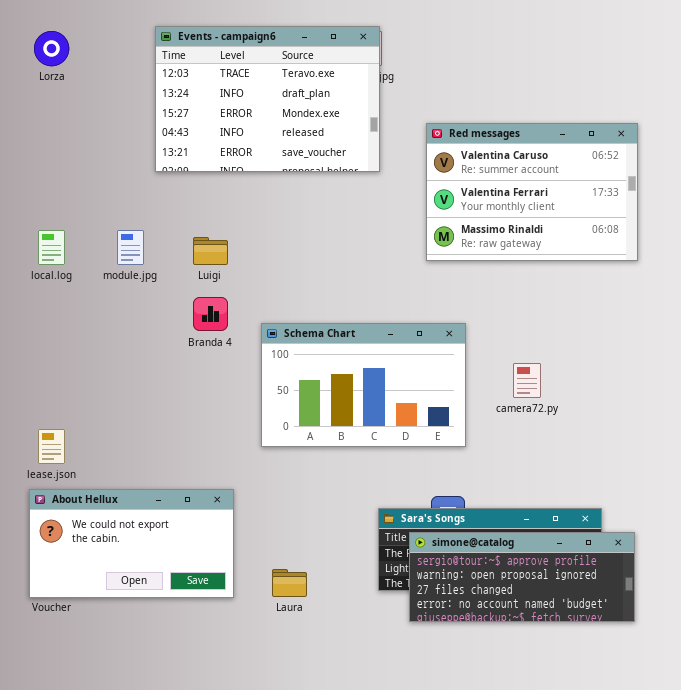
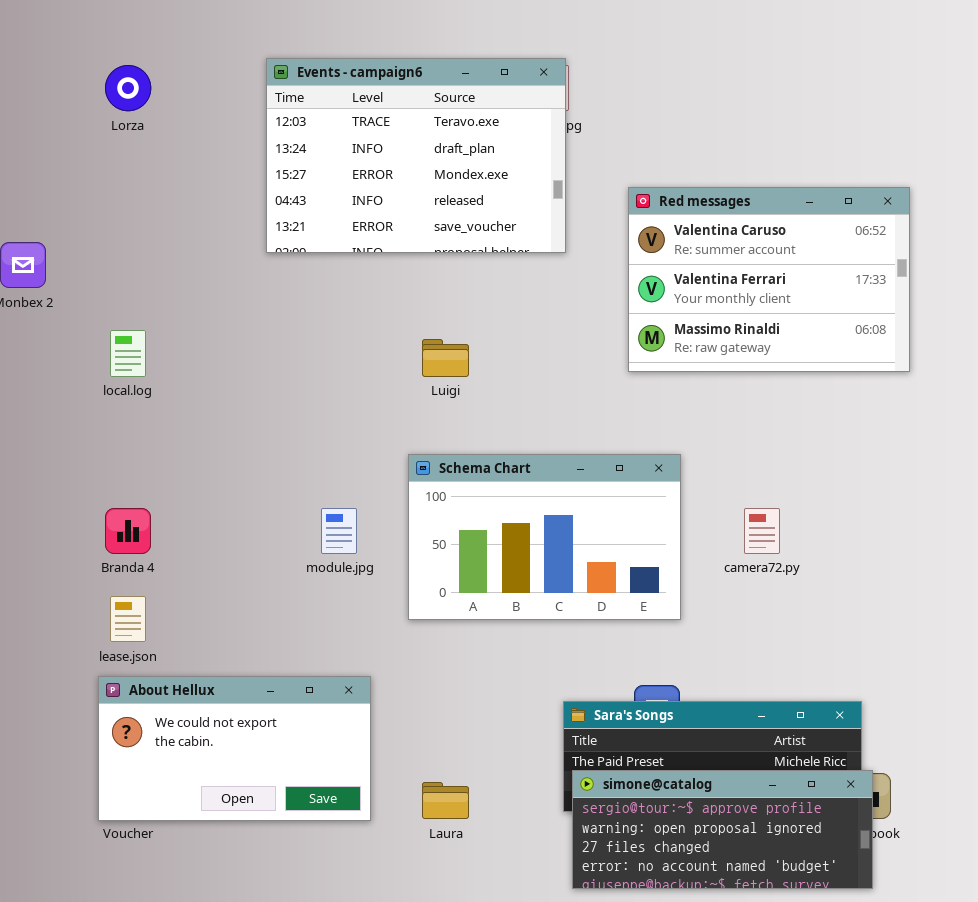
module.jpg: [117,230,144,265] -> [321,508,357,554], moved
Luigi: [193,237,228,265] -> [422,339,469,377], moved
Branda 4: [193,297,228,331] -> [105,508,151,554], moved
simone@catalog: [409,532,635,622] -> [572,770,873,889], moved

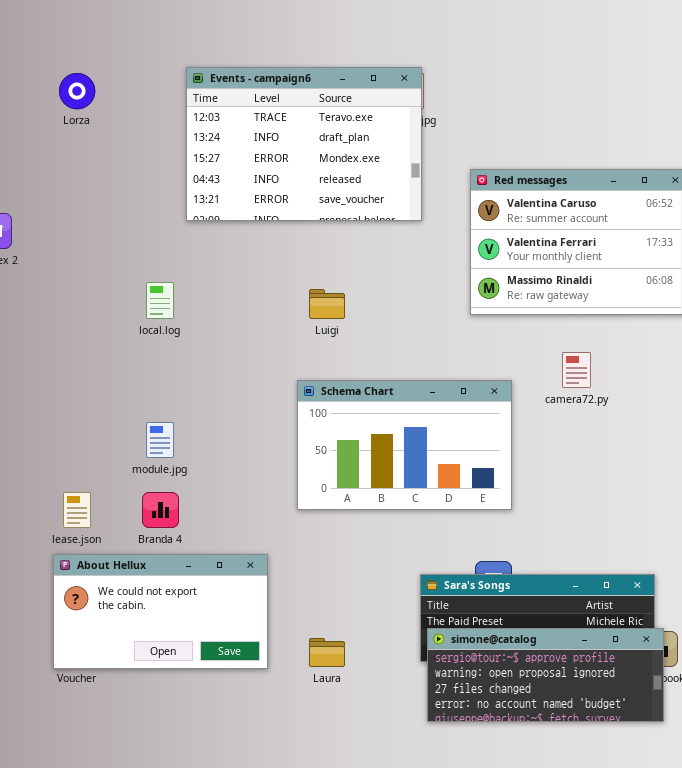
local.log: [110,330,146,377] -> [146,282,174,319], moved
Branda 4: [105,508,151,554] -> [142,492,179,528], moved
module.jpg: [321,508,357,554] -> [146,422,174,458], moved
camera72.py: [744,508,780,554] -> [562,352,591,388], moved

